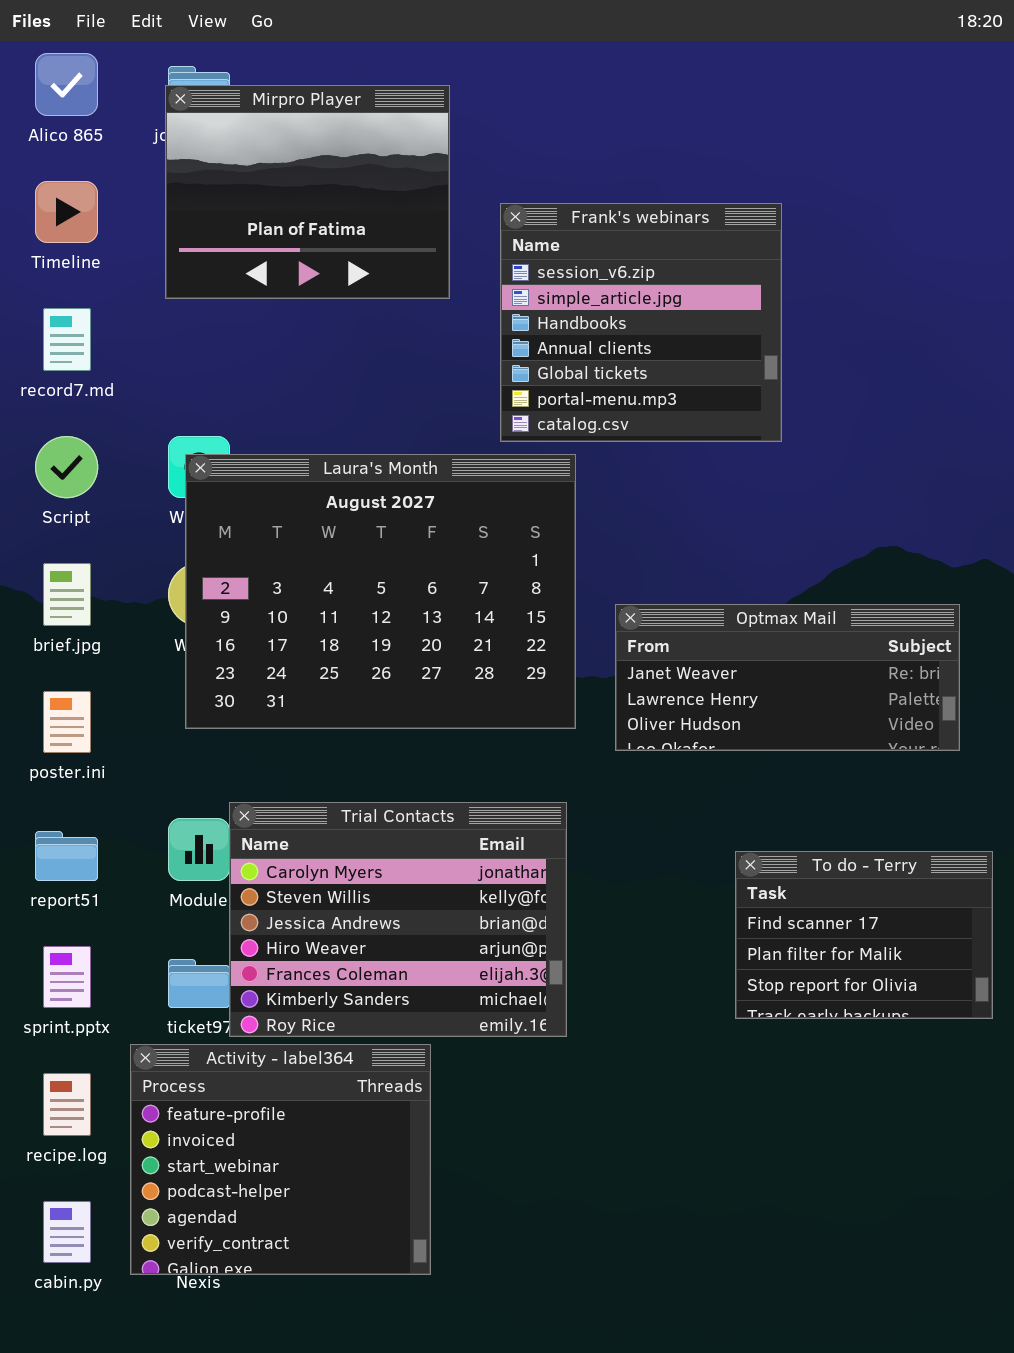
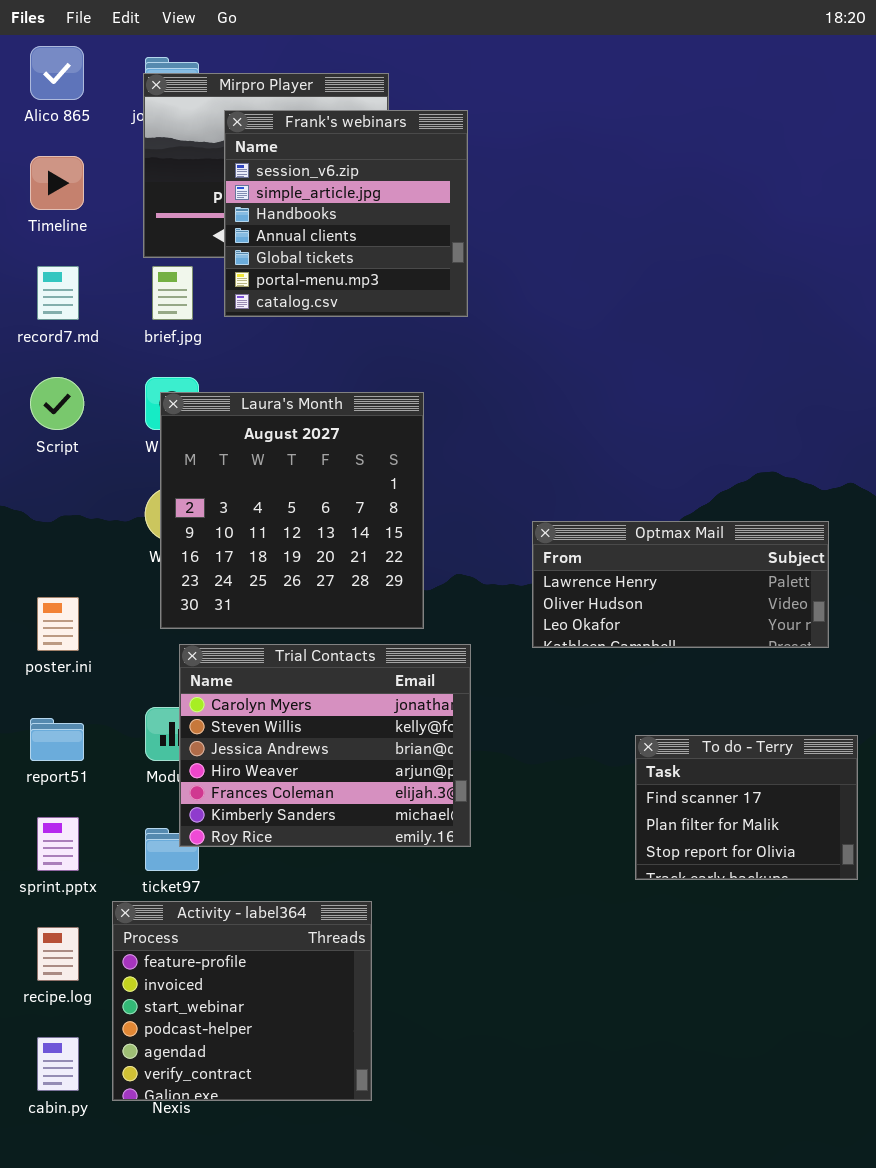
Frank's webinars: [500,203,782,442] -> [224,110,468,317], moved
Laura's Month: [185,454,576,729] -> [160,392,424,629], resized
brief.jpg: [43,563,91,626] -> [152,266,193,320], moved
Optmax Mail: [615,604,960,751] -> [532,521,829,648], scrolled down 1 row
Trial Contacts: [229,802,567,1037] -> [179,644,471,847], moved

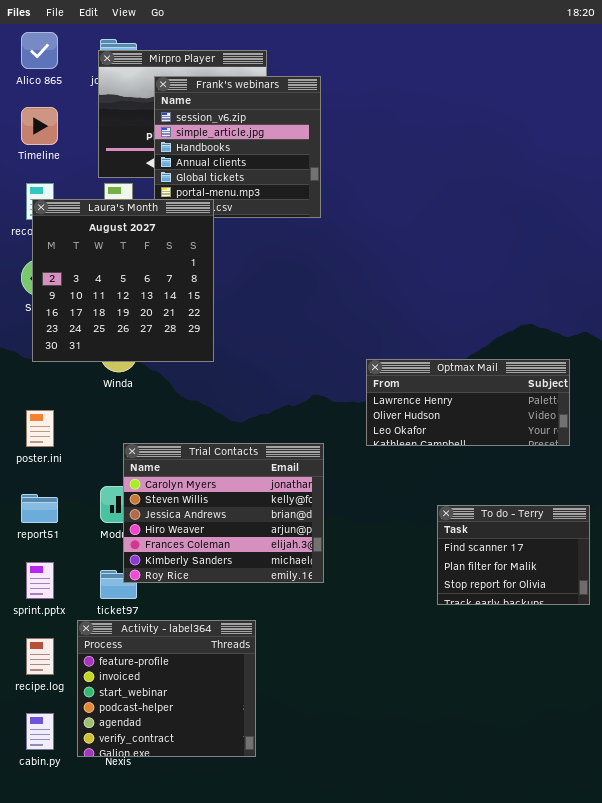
Laura's Month: [160,392,424,629] -> [32,199,214,362], moved

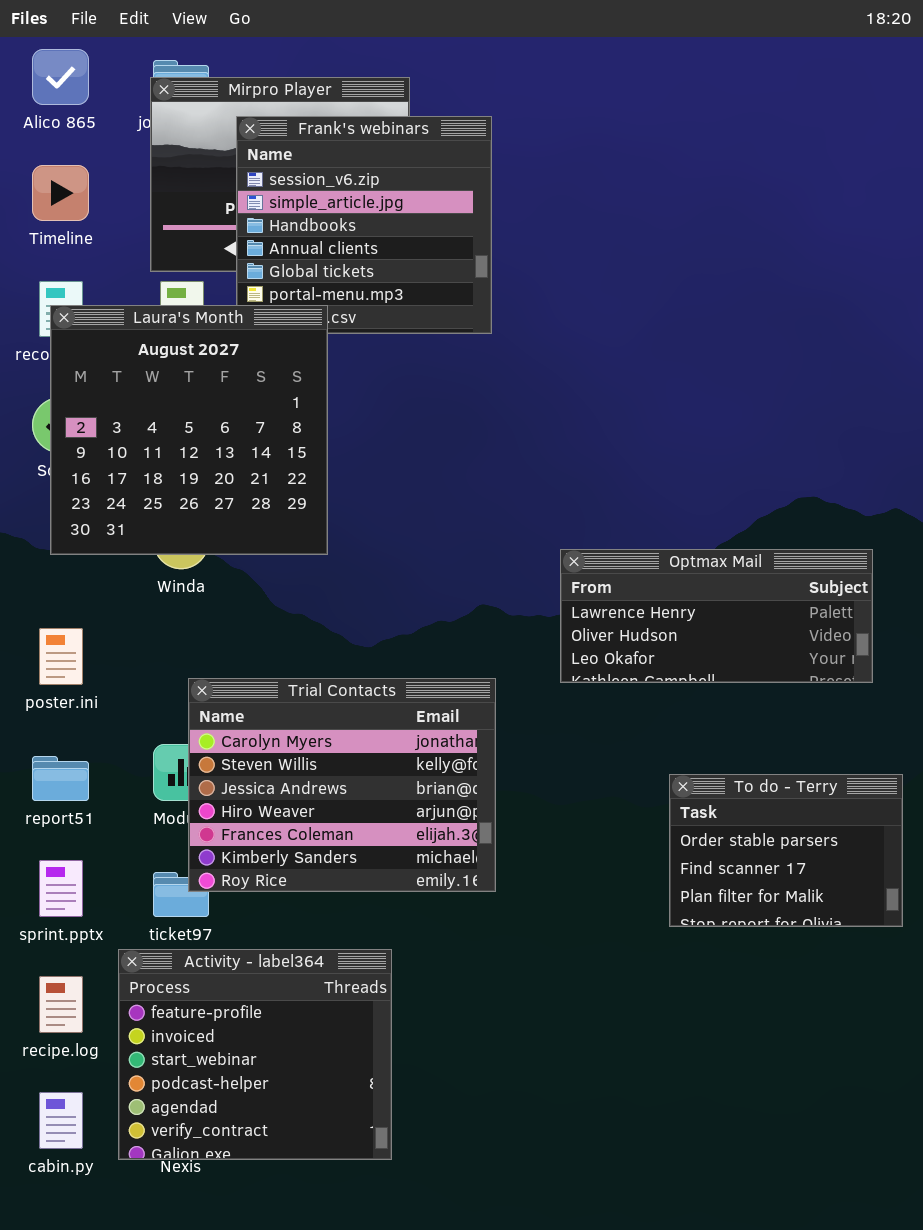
To do - Terry: [437,505,590,605] -> [669,774,903,927], scrolled up 1 row

